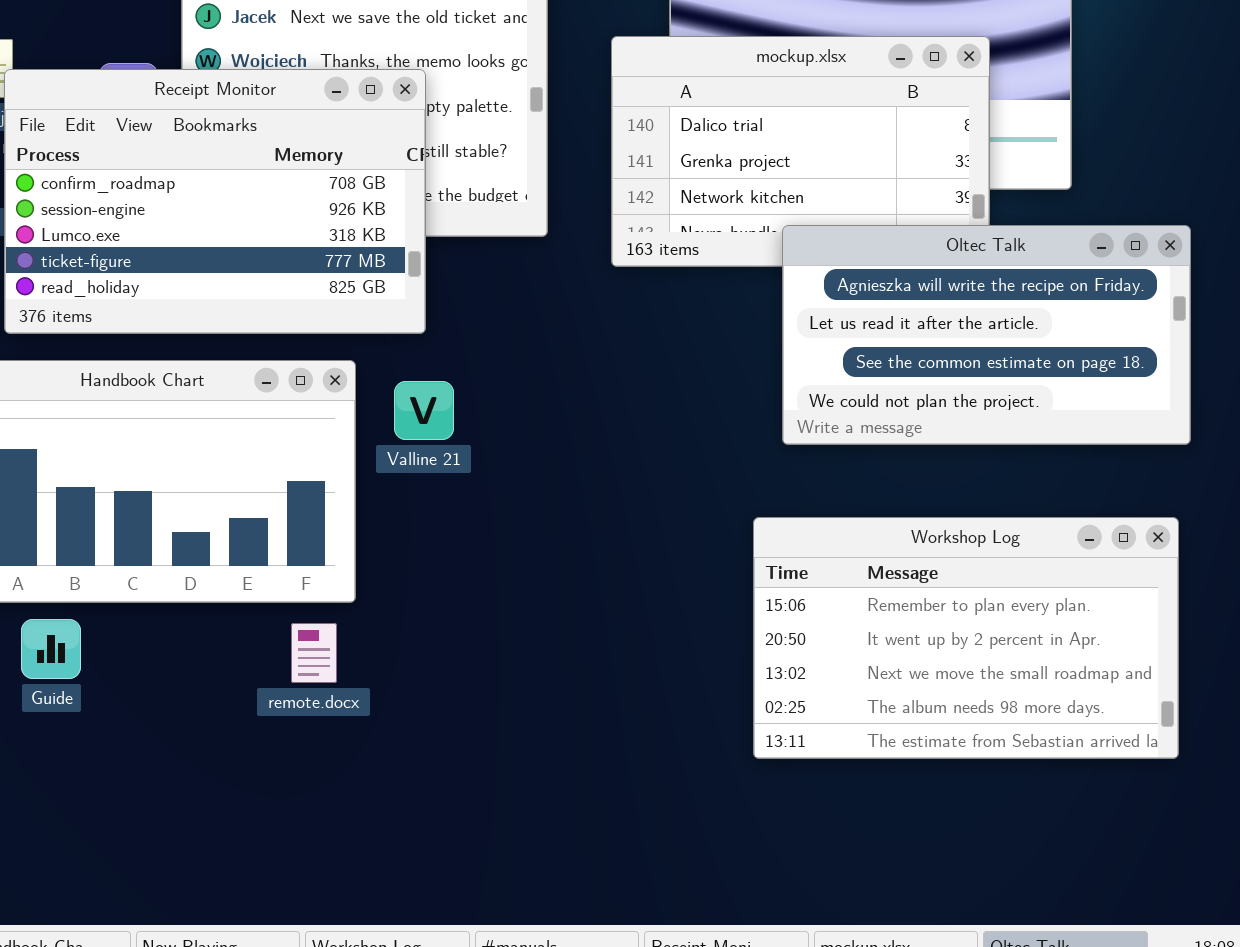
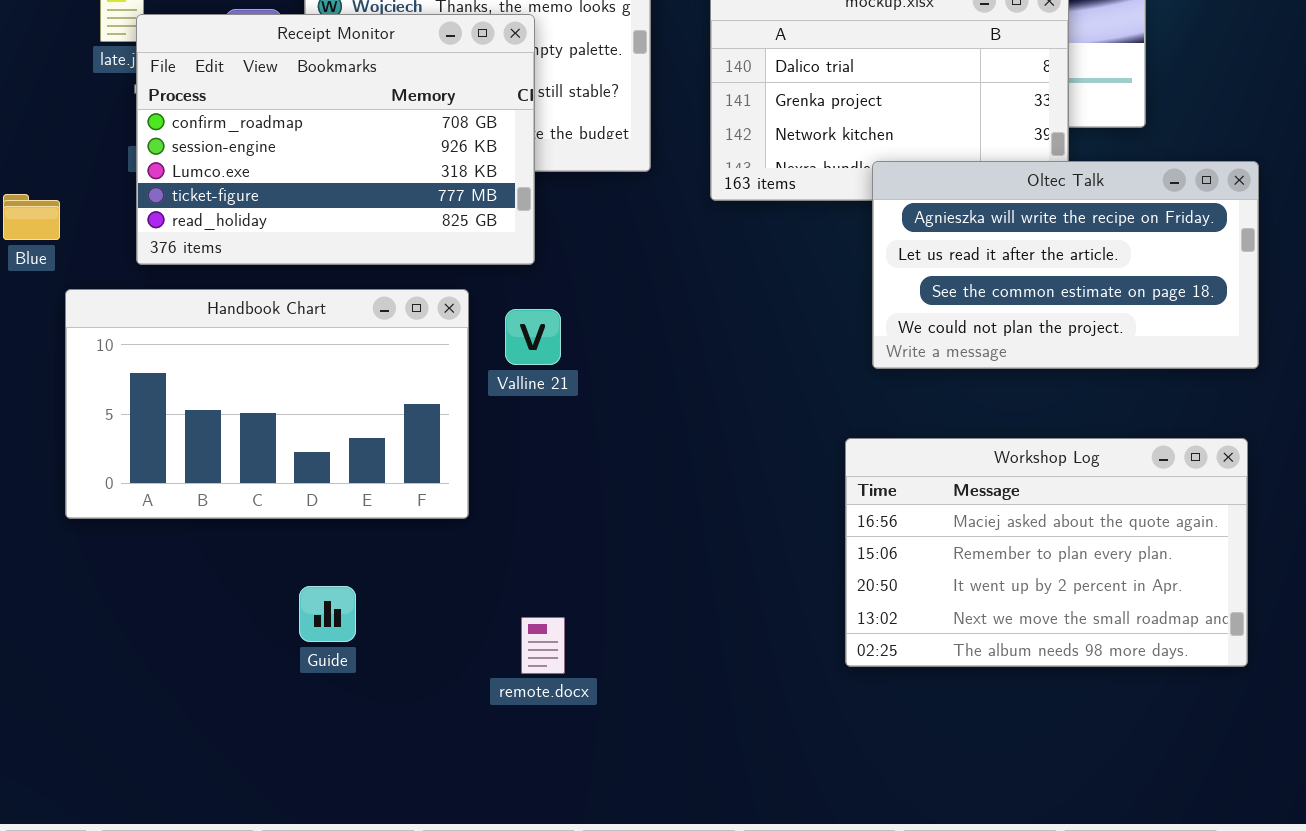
Workshop Log: [753,517,1179,759] -> [845,438,1248,667], scrolled up 1 row
Guide: [21,619,81,679] -> [299,586,356,642], moved
remote.docx: [291,623,337,683] -> [521,617,565,674], moved

